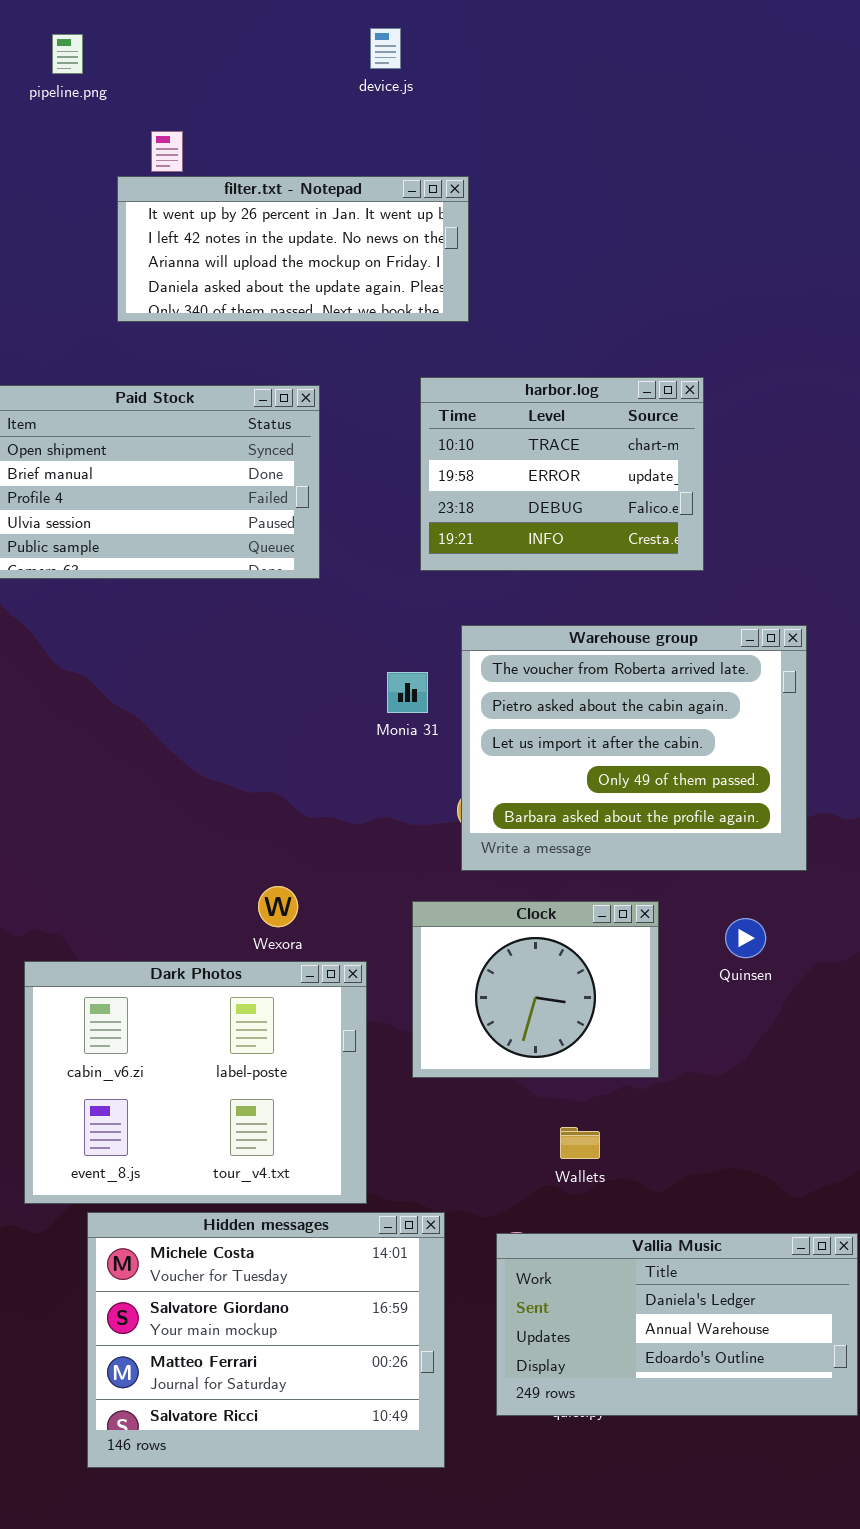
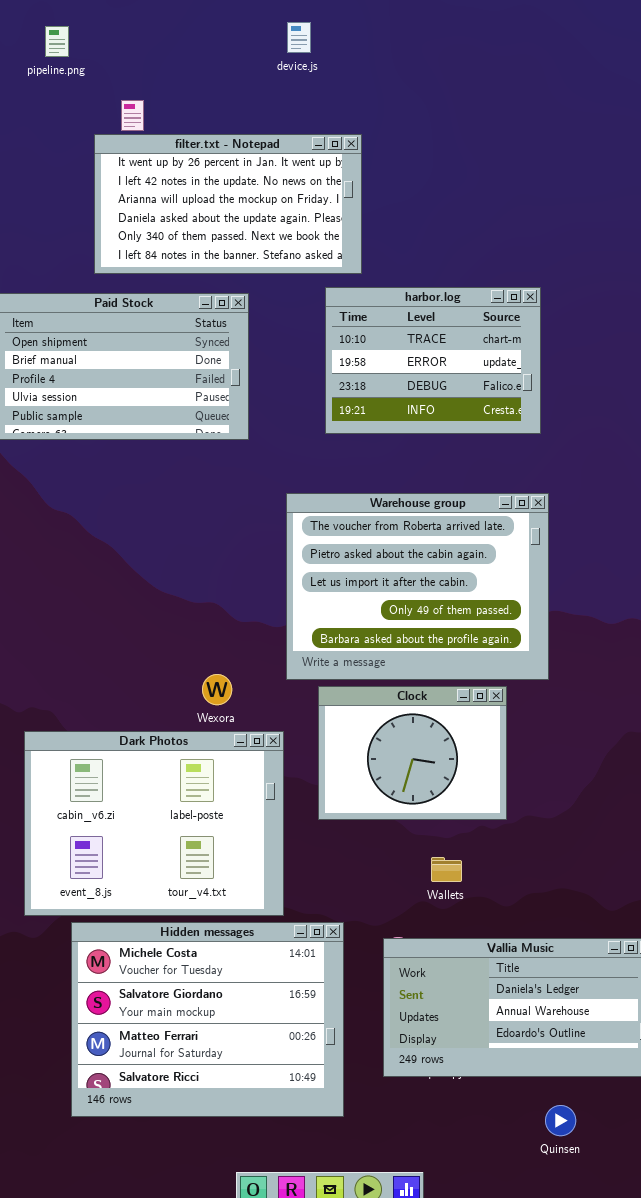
filter.txt - Notepad: [117,176,469,322] -> [94,134,362,274], resized
Warehouse group: [461,625,807,871] -> [286,493,549,680], moved
Quinsen: [725,918,766,958] -> [545,1105,576,1136], moved

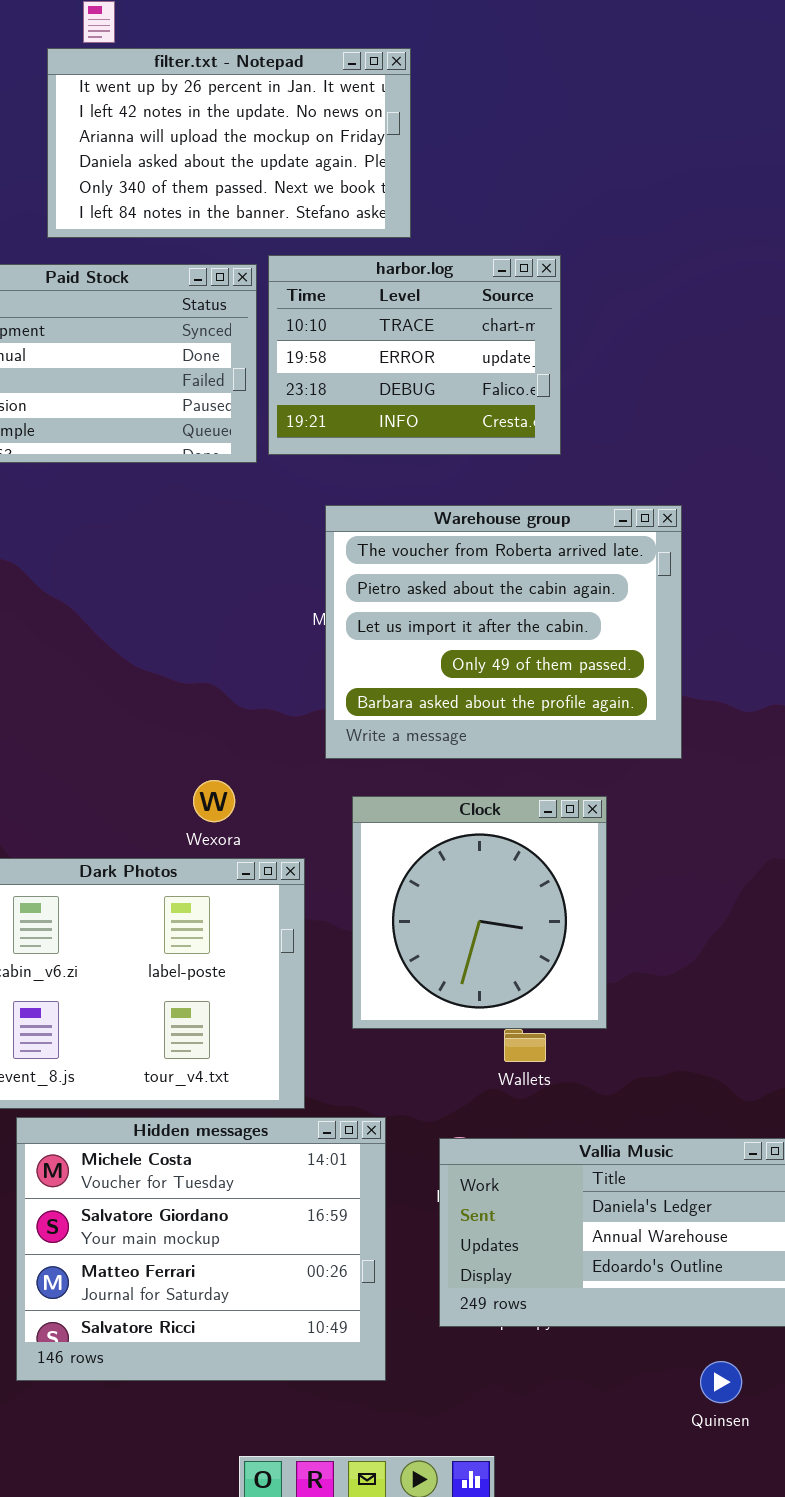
harbor.log: [325,287,541,434] -> [268,255,561,455], moved
Warehouse group: [286,493,549,680] -> [325,505,682,759], moved
Clock: [318,686,507,820] -> [352,796,607,1029], resized
Quinsen: [545,1105,576,1136] -> [700,1361,742,1403], moved

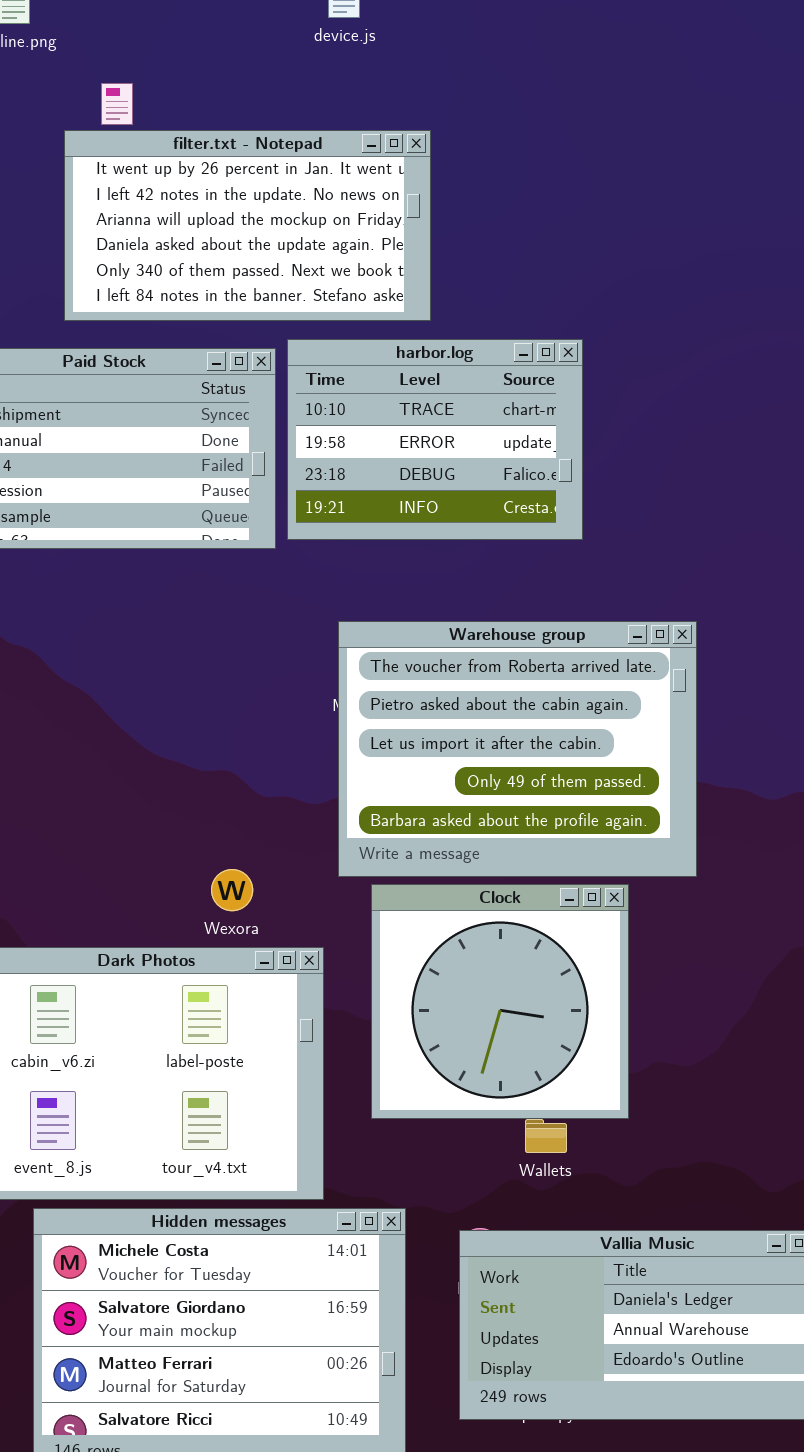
Warehouse group: [325,505,682,759] -> [338,621,697,877], moved

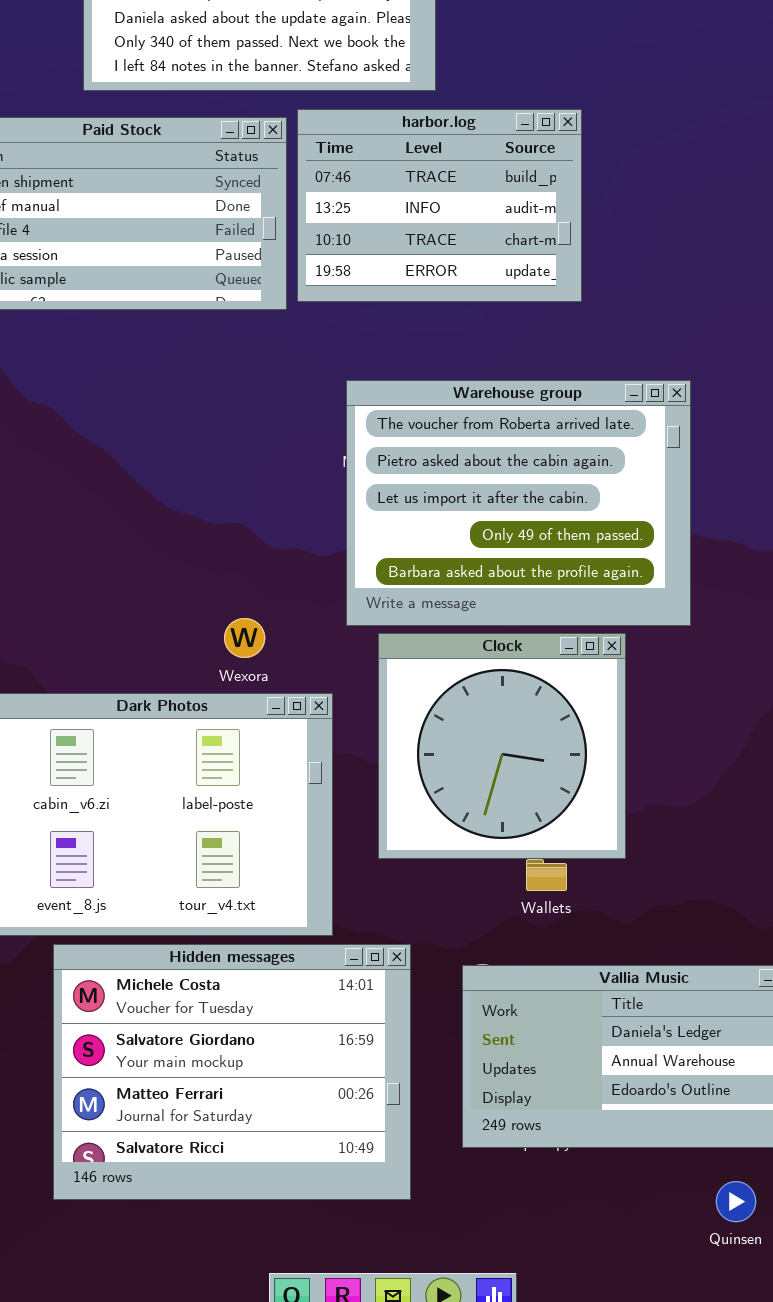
harbor.log: [287,339,583,540] -> [297,109,582,302], scrolled up 2 rows

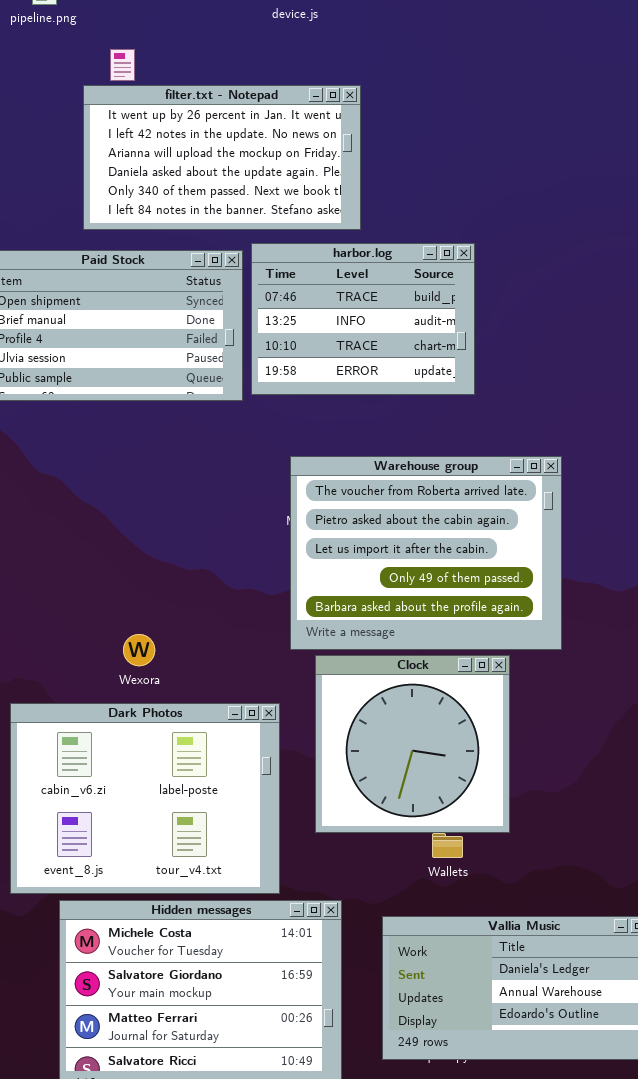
Wexora: [224,618,265,658] -> [123,634,155,666], moved

